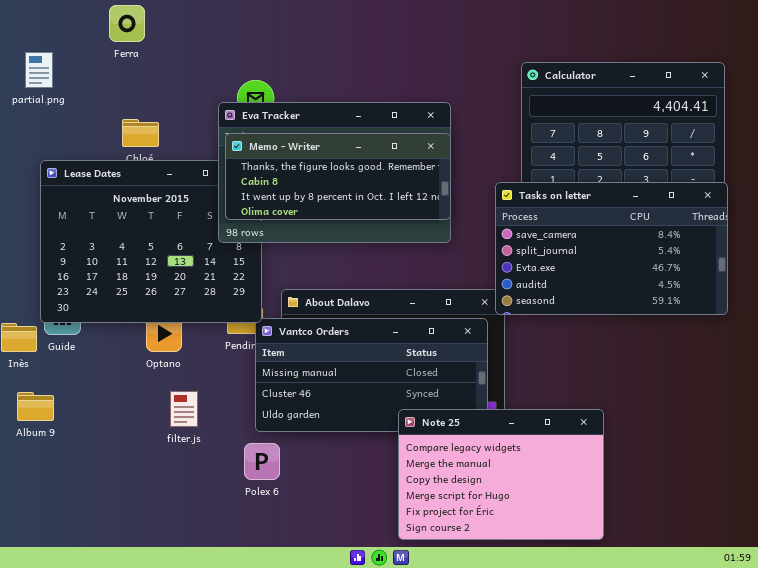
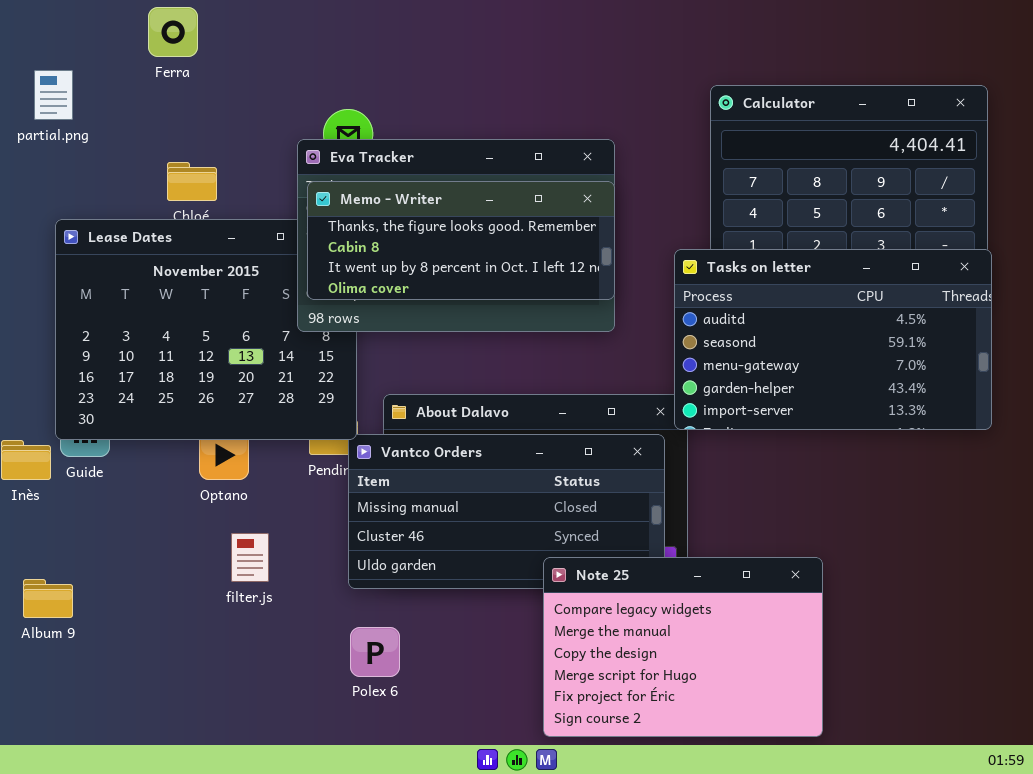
Tasks on letter: [495,182,728,315] -> [674,249,992,430], scrolled down 3 rows
Album 9: [17,392,54,421] -> [23,579,73,618], moved
Polex 6: [244,443,280,480] -> [350,627,400,677], moved

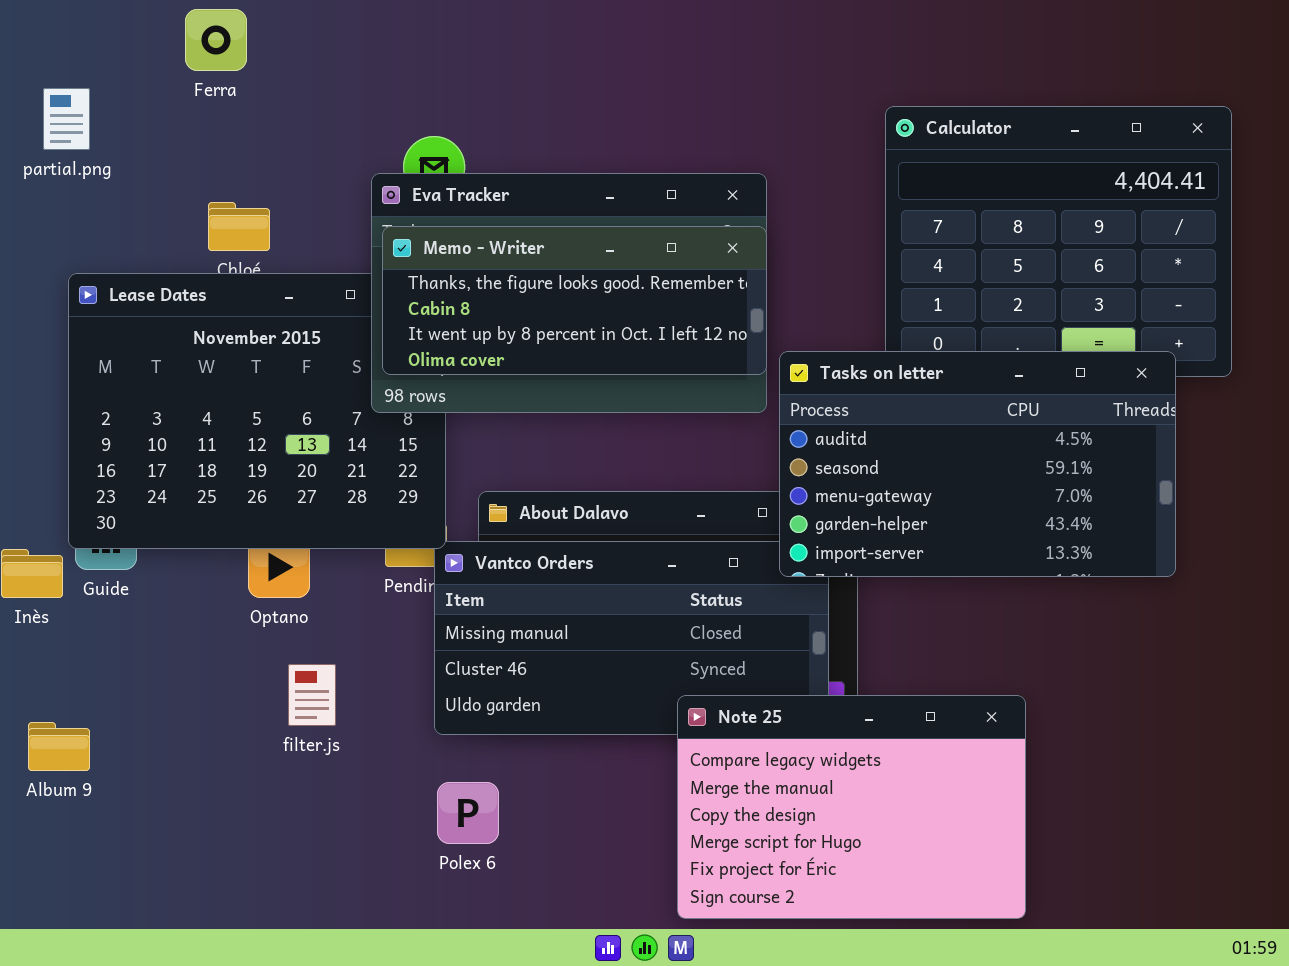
Tasks on letter: [674,249,992,430] -> [779,351,1176,577], moved

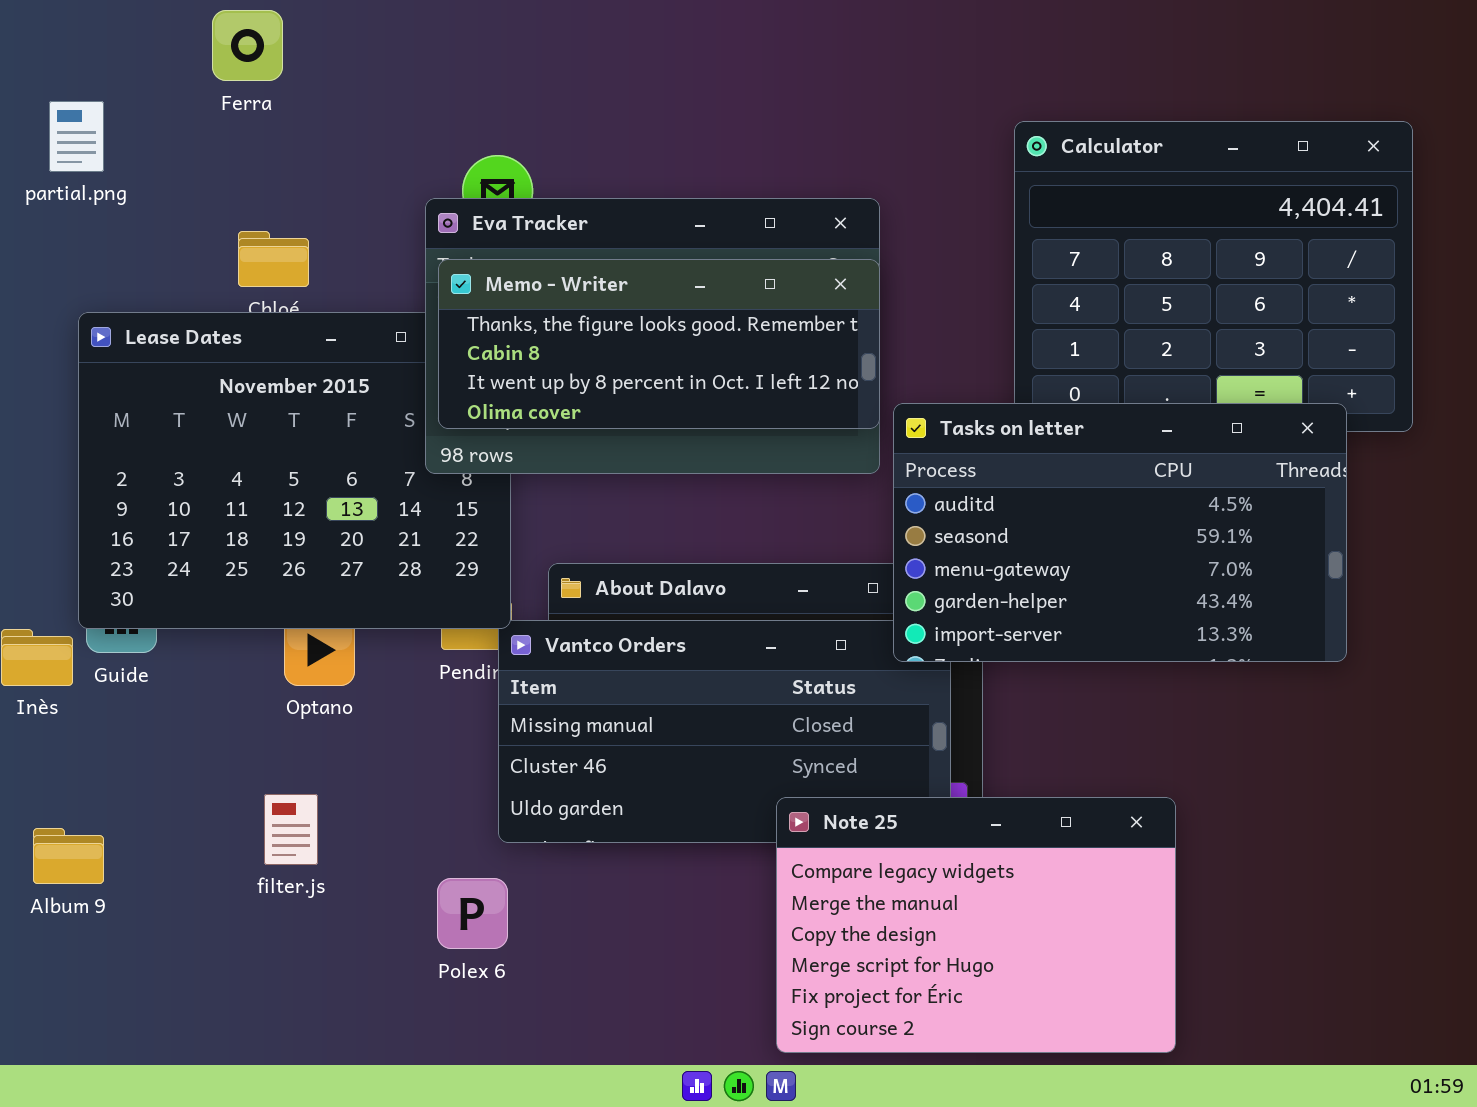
filter.js: [288,664,336,726] -> [264,794,318,865], moved
Polex 6: [437,782,499,844] -> [437,878,508,949], moved

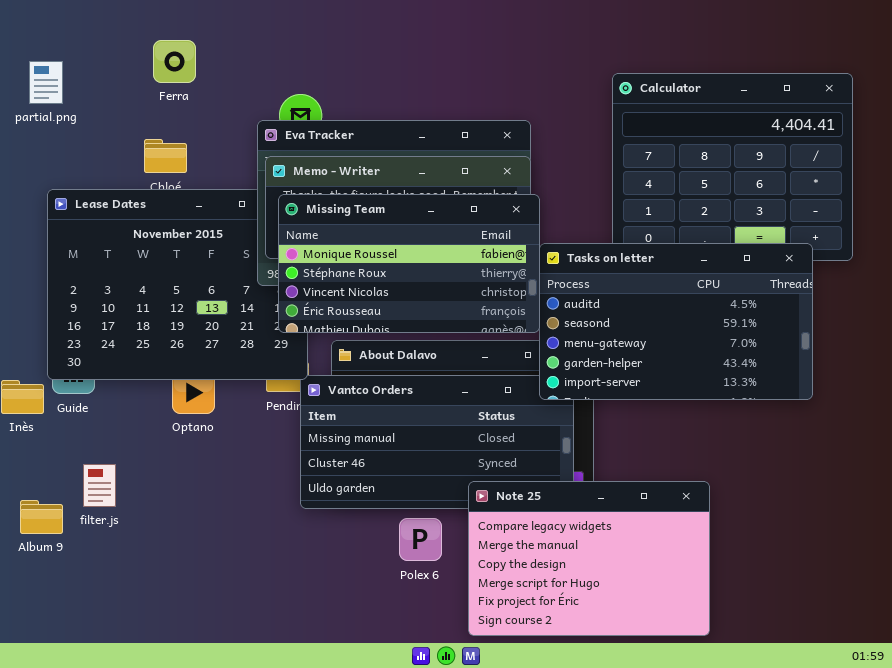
Ferra: [212,10,283,81] -> [153,40,196,83], moved
Missing Team: none -> [278,194,540,333], opened
filter.js: [264,794,318,865] -> [83,464,116,507], moved
Polex 6: [437,878,508,949] -> [399,518,442,561], moved

